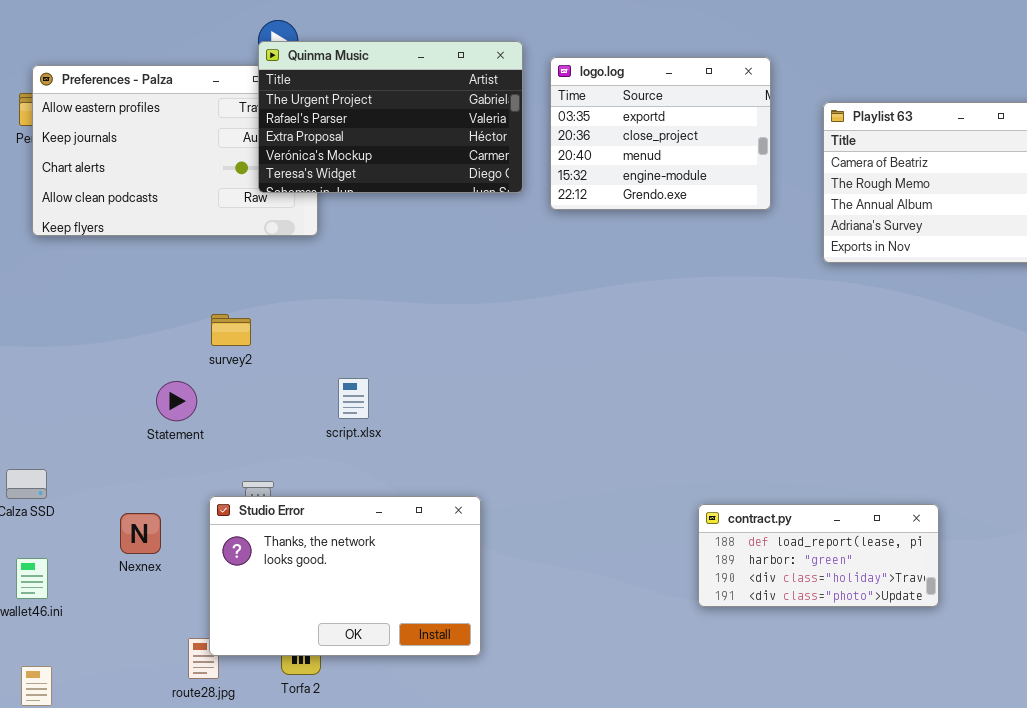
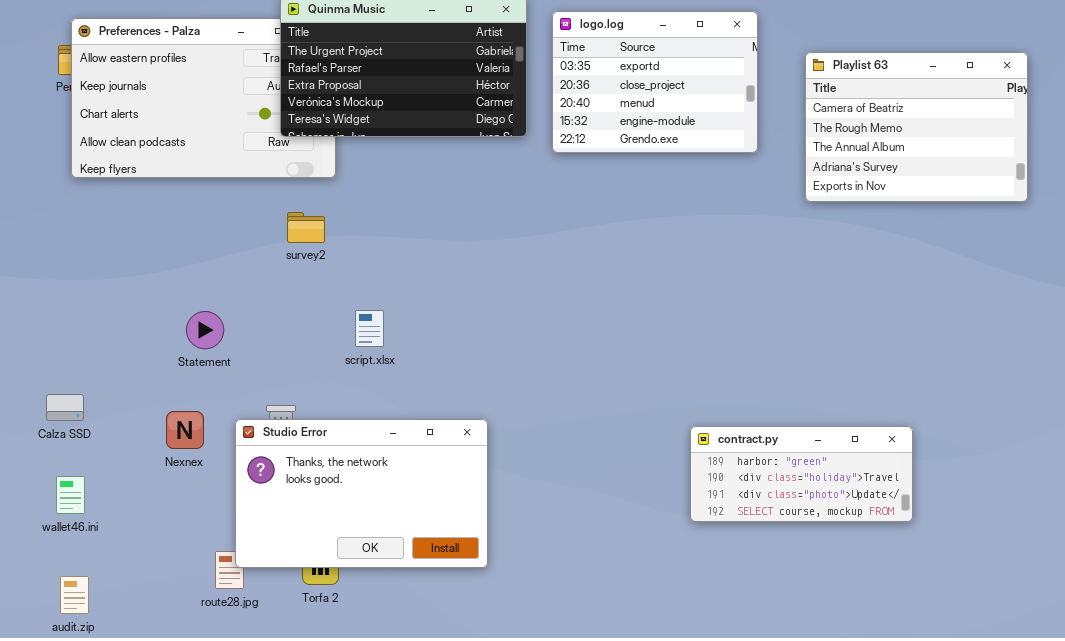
survey2: [211,314,251,346] -> [287,212,325,243], moved
contract.py: [698,504,939,607] -> [690,426,913,522], scrolled down 1 row
Nexnex: [120,513,161,554] -> [166,411,204,449], moved

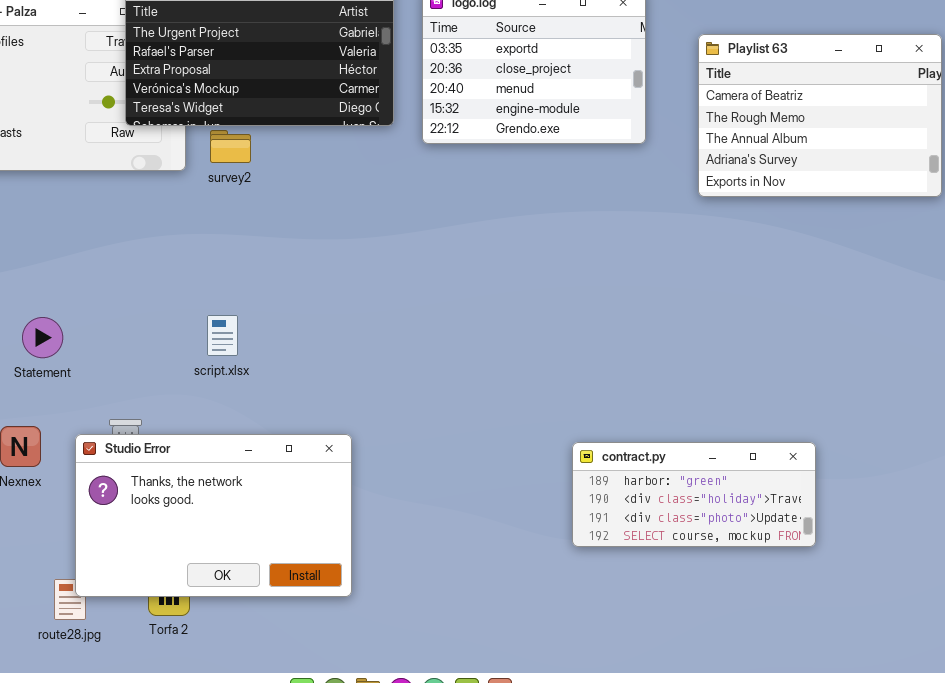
survey2: [287,212,325,243] -> [210,130,251,163], moved

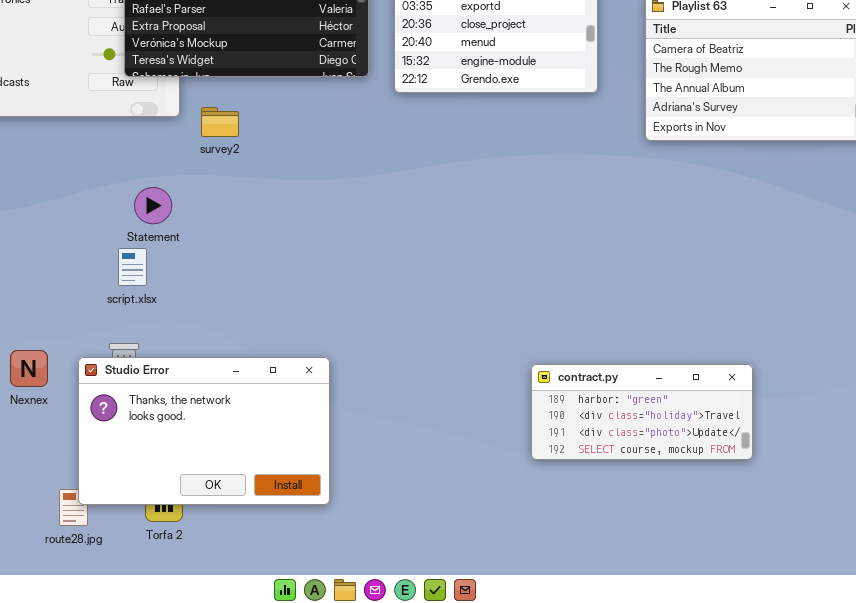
survey2: [210,130,251,163] -> [201,107,239,137], moved
script.xlsx: [207,315,238,356] -> [118,248,147,286], moved
Statement: [22,317,63,358] -> [134,187,172,224], moved

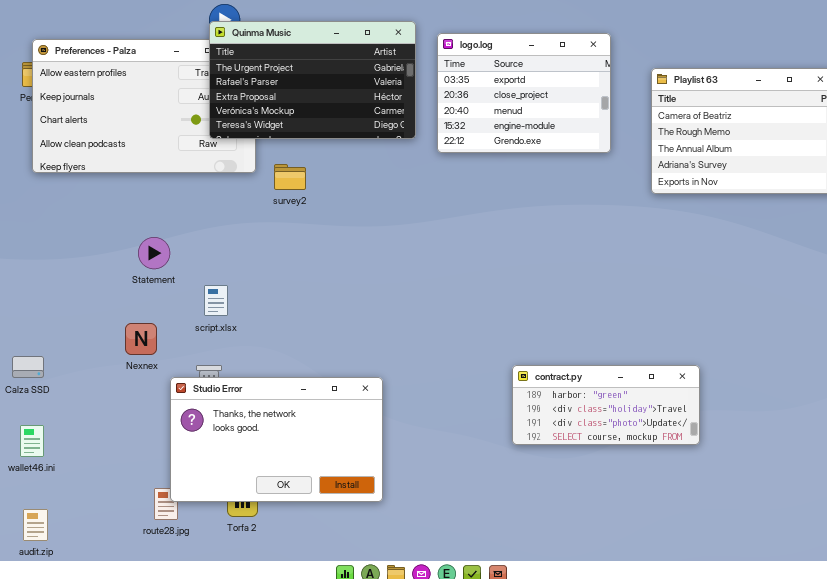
Statement: [134,187,172,224] -> [138,237,170,269], moved
Nexnex: [10,350,48,387] -> [125,323,157,355], moved
contract.py: [531,364,753,460] -> [512,365,700,445], moved

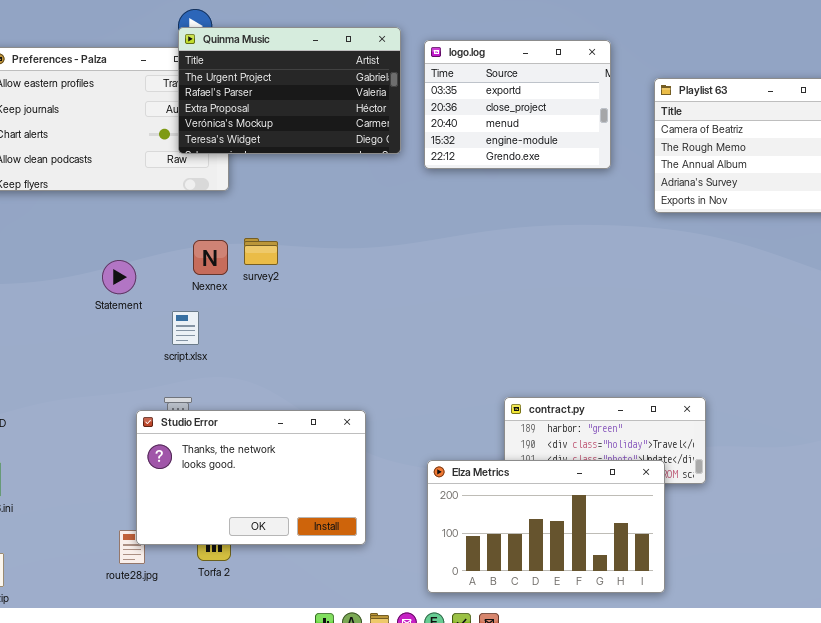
survey2: [274,164,306,190] -> [244,238,278,265], moved
Nexnex: [125,323,157,355] -> [193,240,228,275], moved
Elza Metrics: none -> [427,460,665,593], opened

